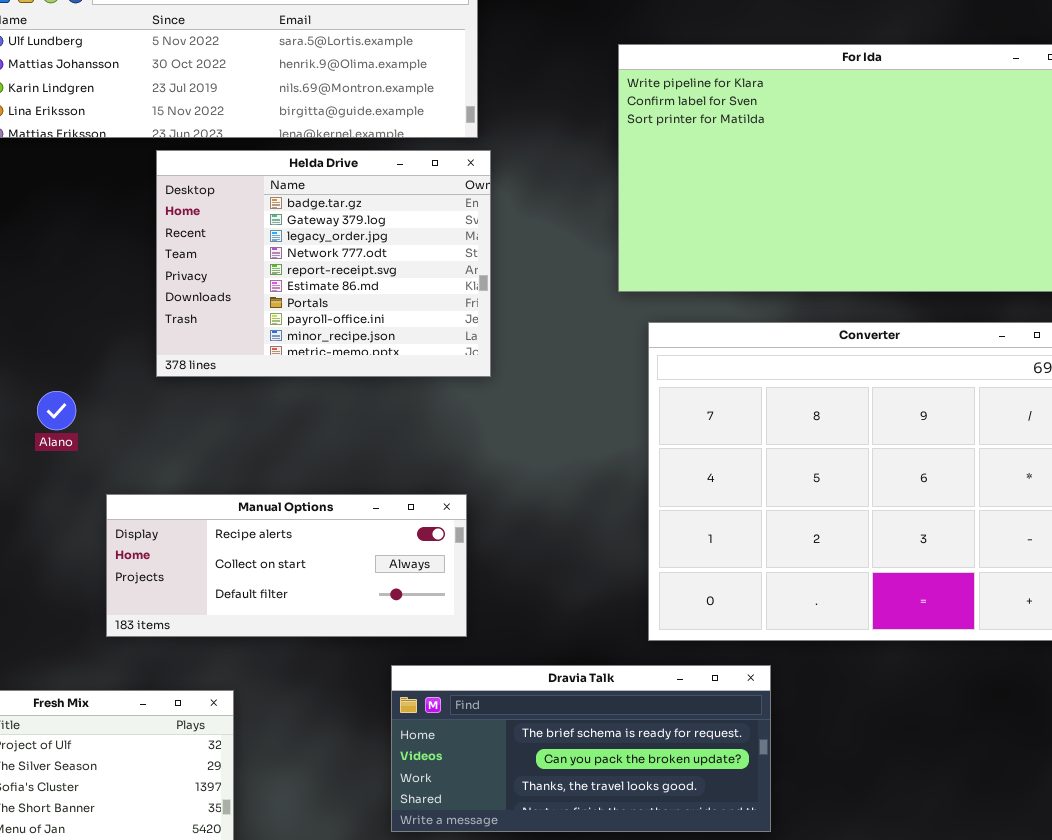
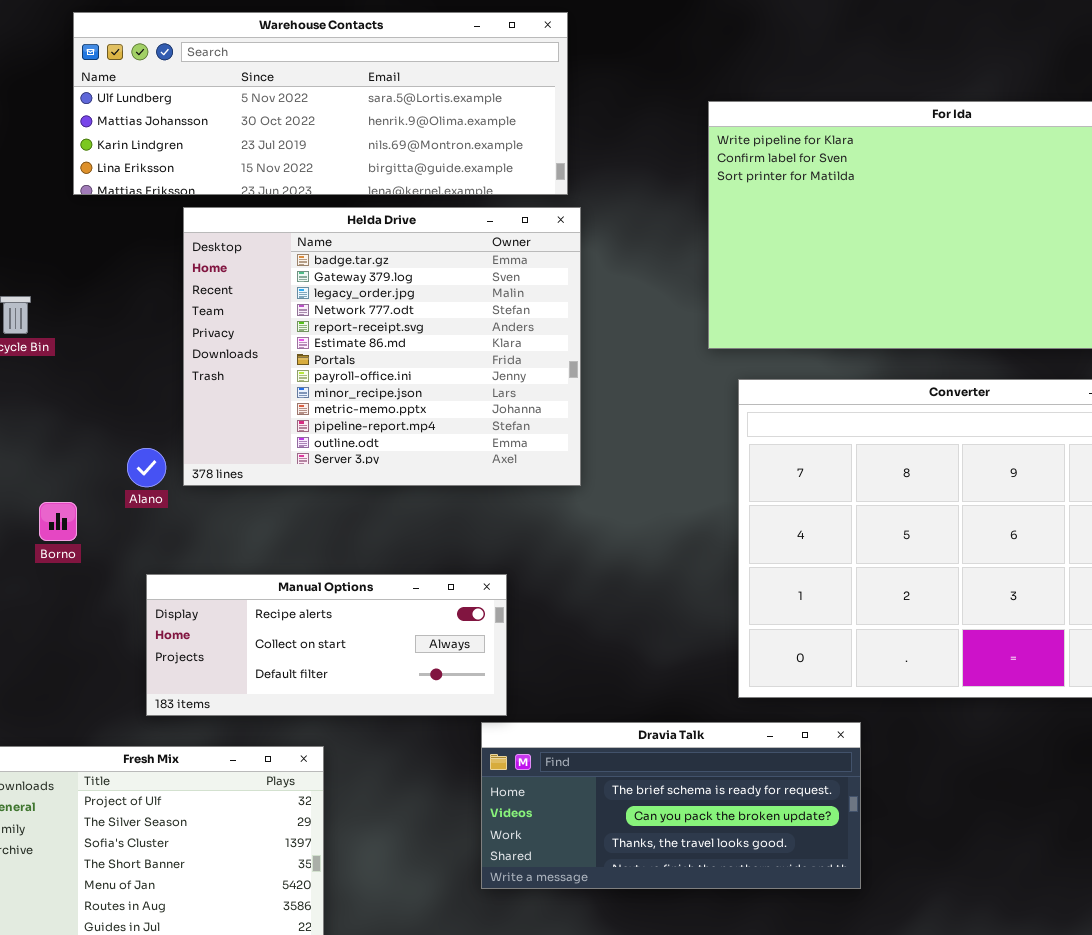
Helda Drive: [156,150,491,377] -> [183,207,581,486], resized
Manual Options: [106,494,467,637] -> [146,574,507,716], moved

